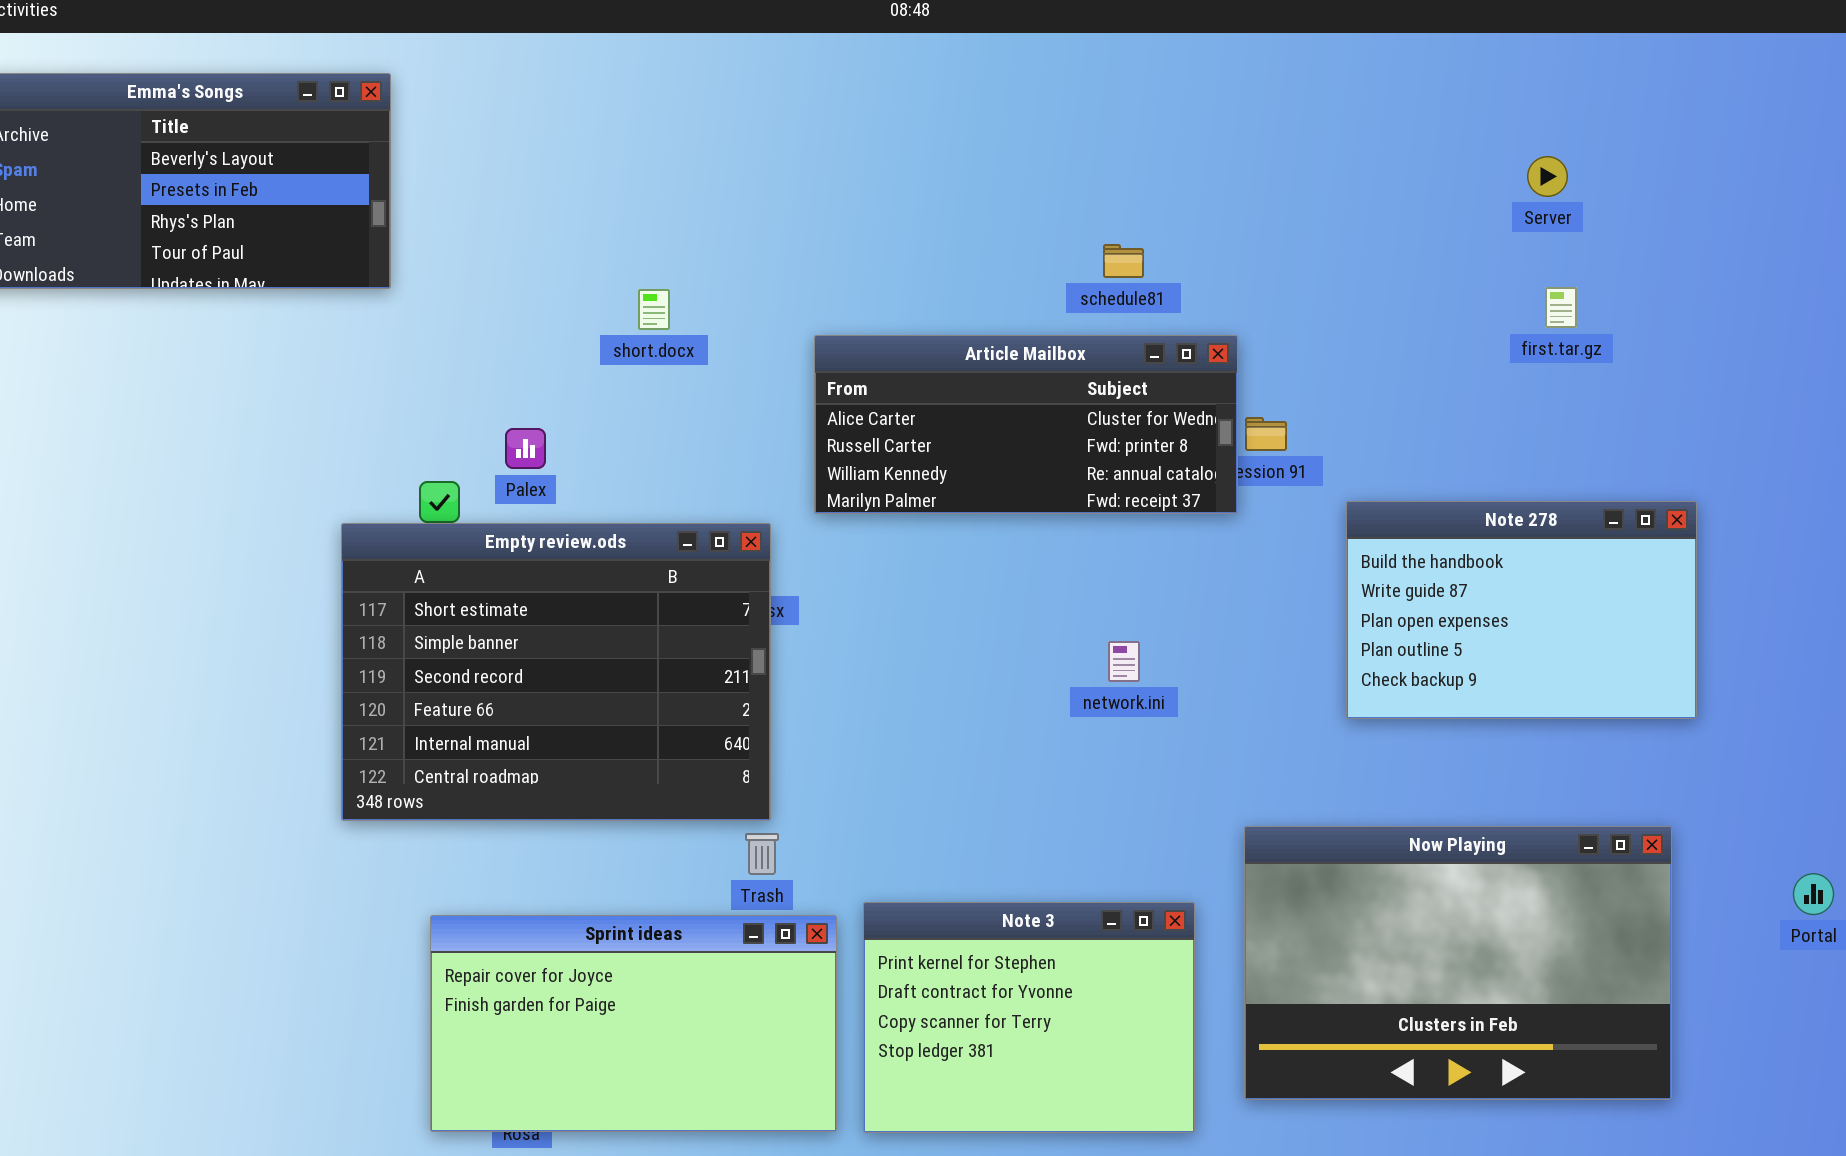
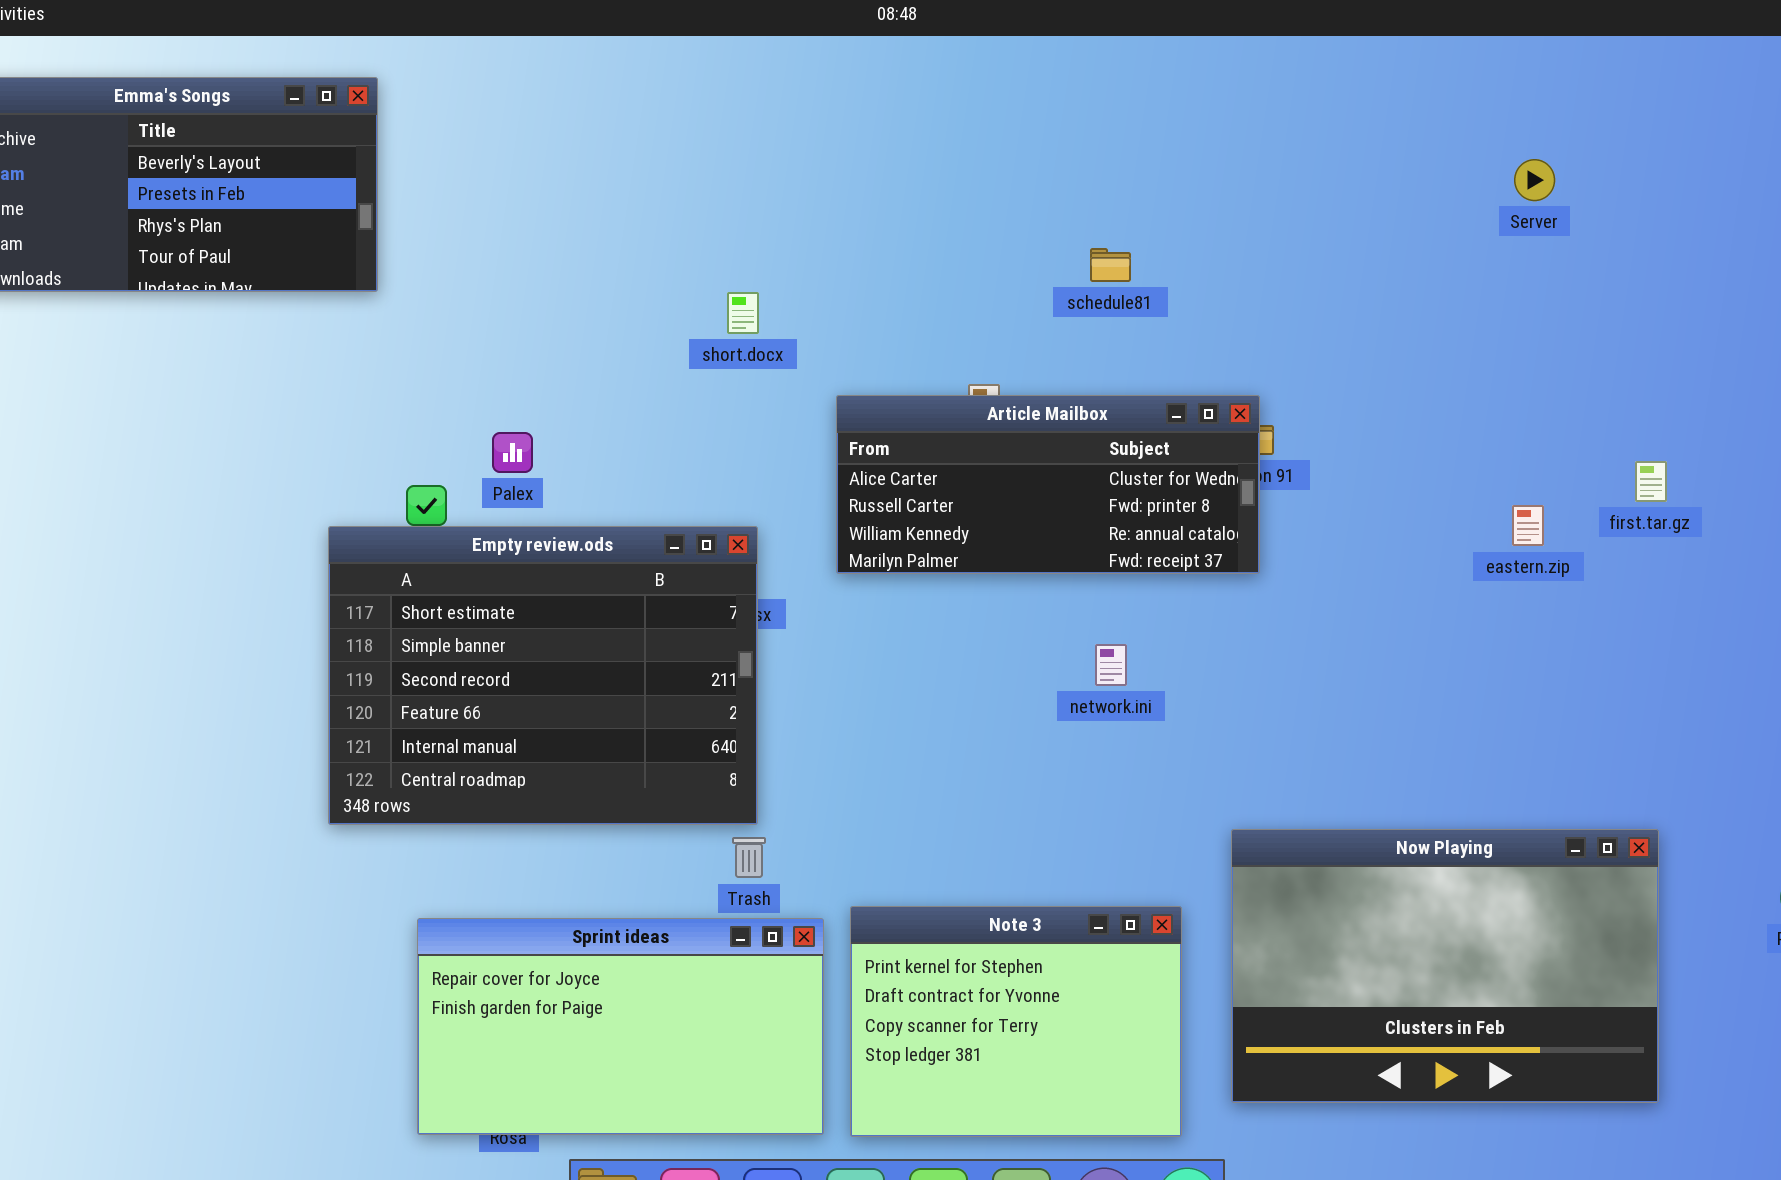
first.tar.gz: [1545,287,1577,328] -> [1635,461,1667,502], moved
short.docx: [638,289,670,330] -> [727,292,759,334], moved
Article Mailbox: [814,335,1238,514] -> [836,395,1260,574], moved
Note 278: [1346,501,1697,719] -> none, closed

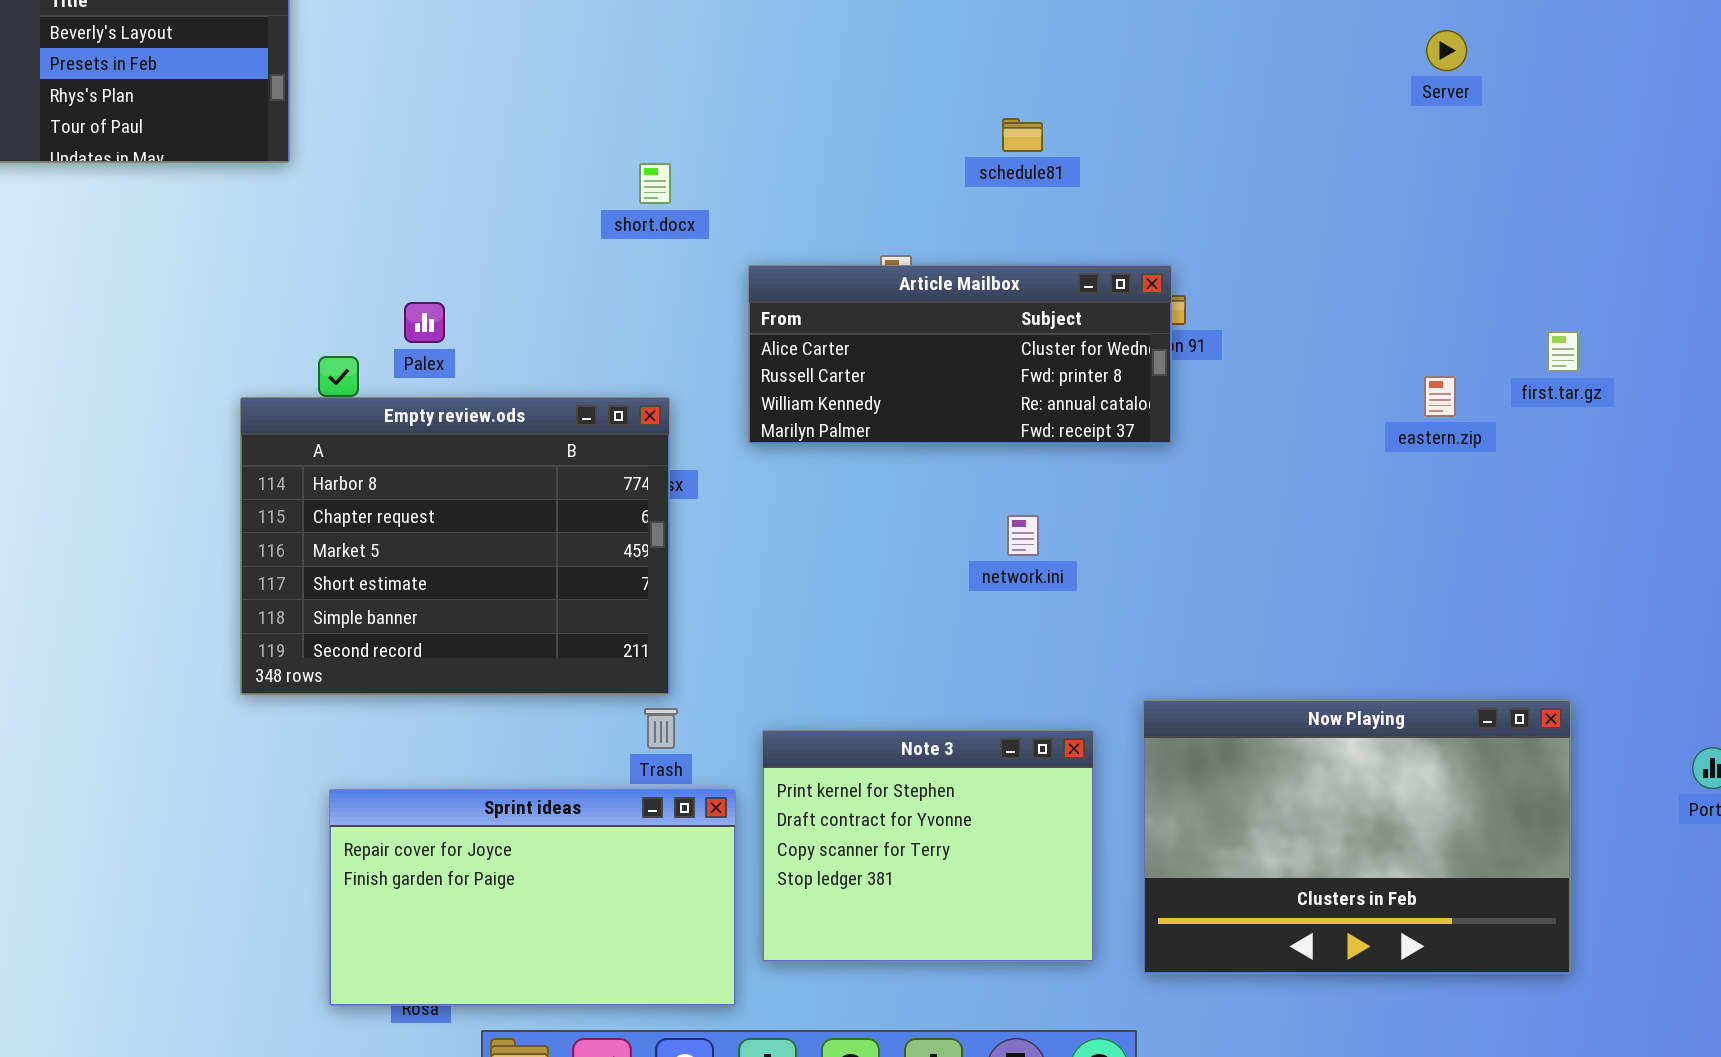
Empty review.ods: [328,526,758,825] -> [240,397,670,695], scrolled up 3 rows
Note 3: [850,906,1182,1137] -> [762,730,1094,962], moved

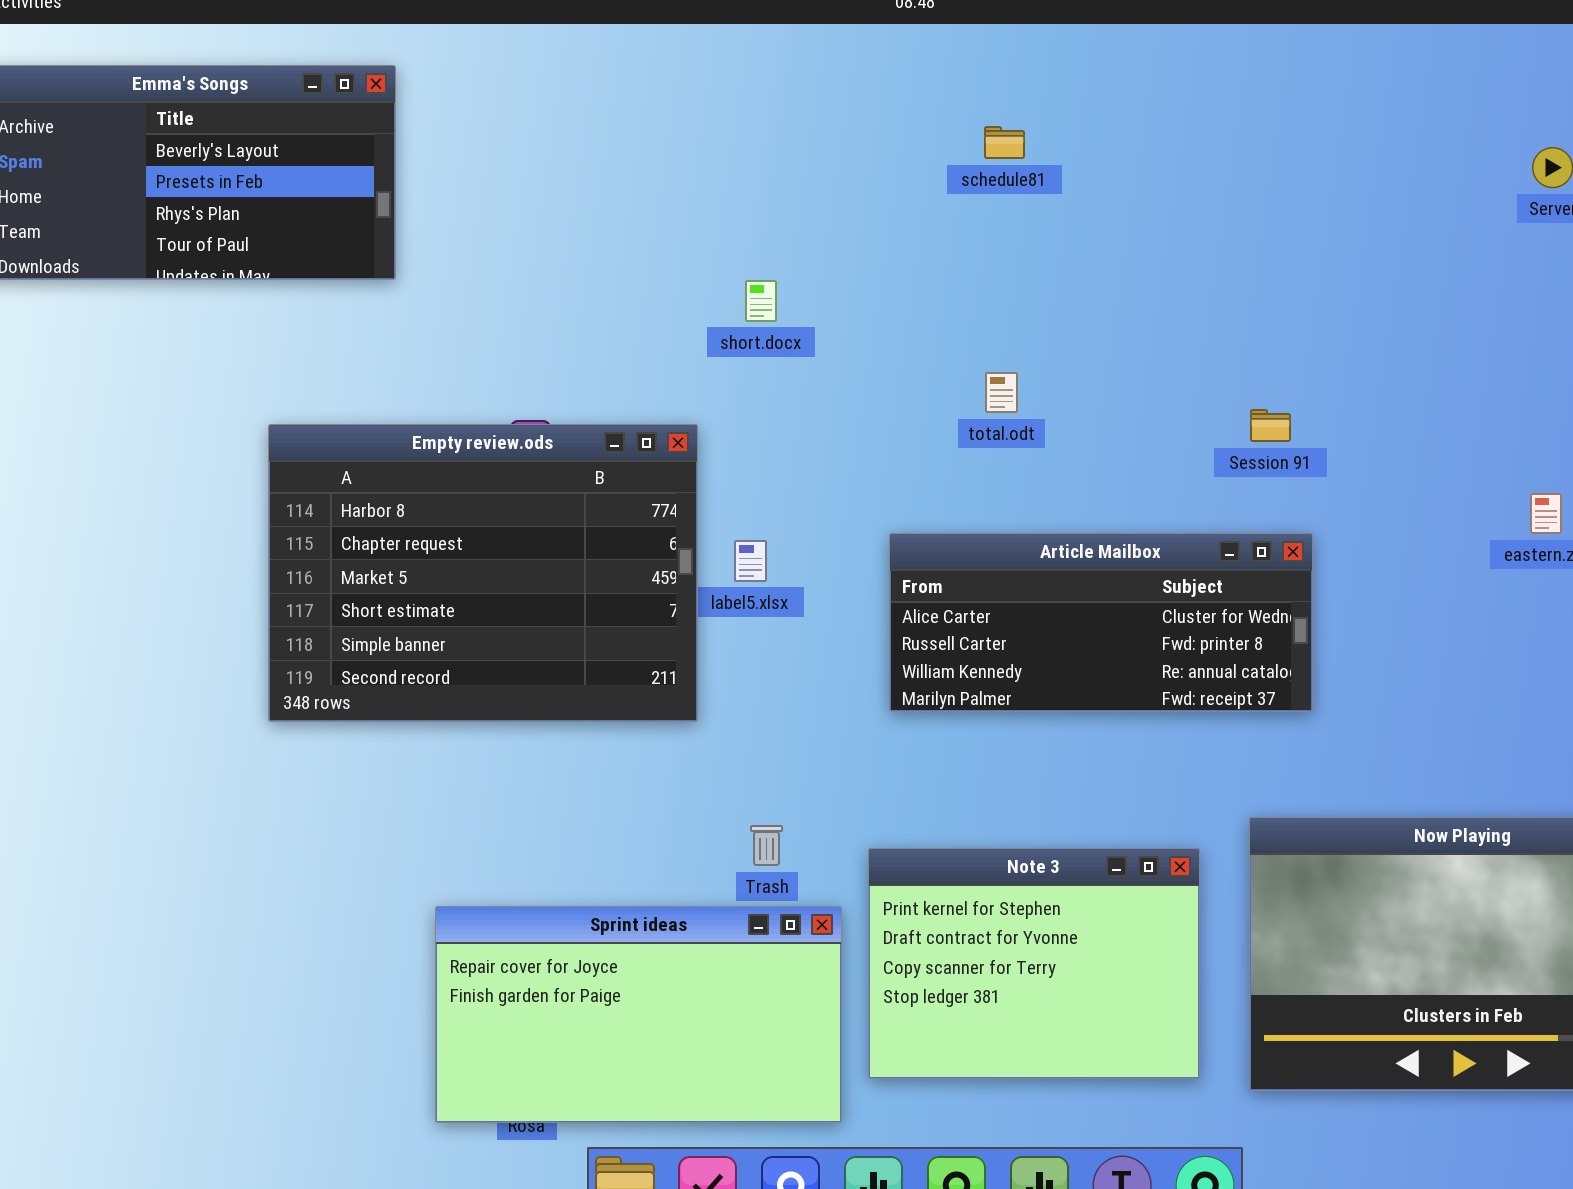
schedule81: [1002,118,1043,152] -> [984,126,1025,159], moved
Article Mailbox: [748,265,1172,444] -> [889,533,1313,712], moved
Empty review.ods: [240,397,670,695] -> [268,424,698,722], moved

